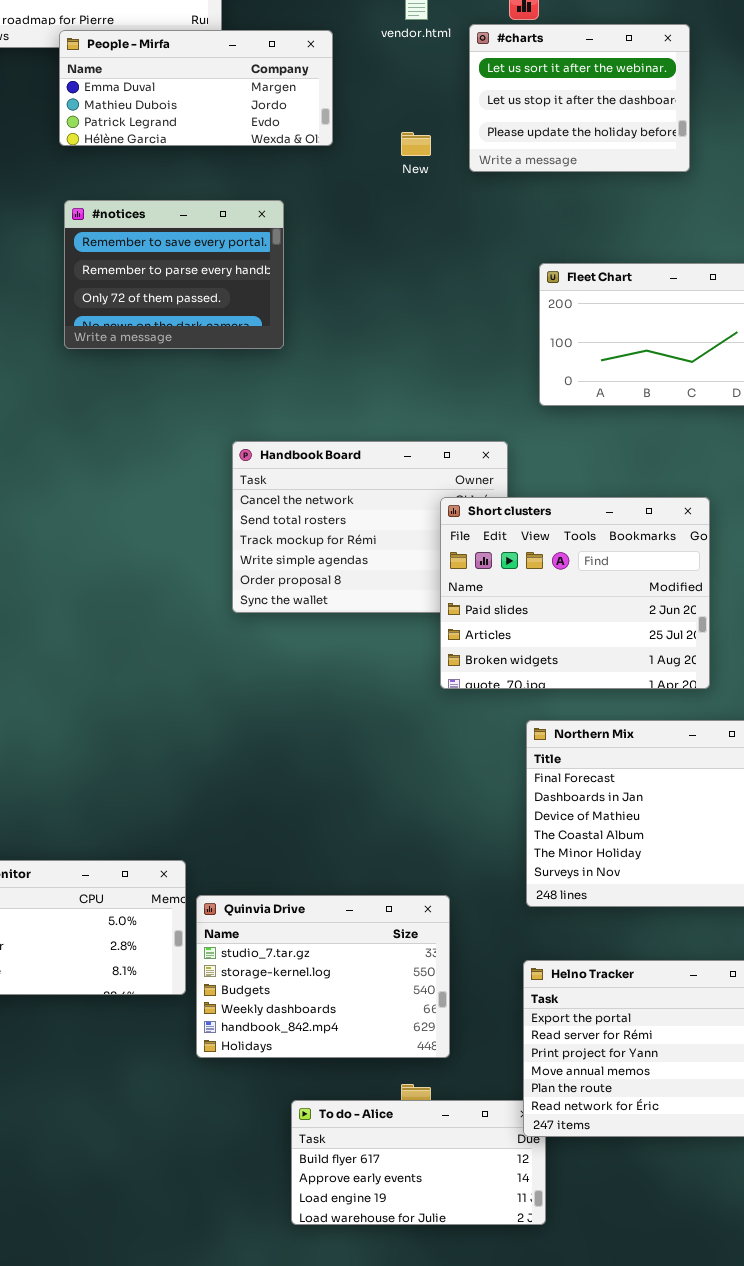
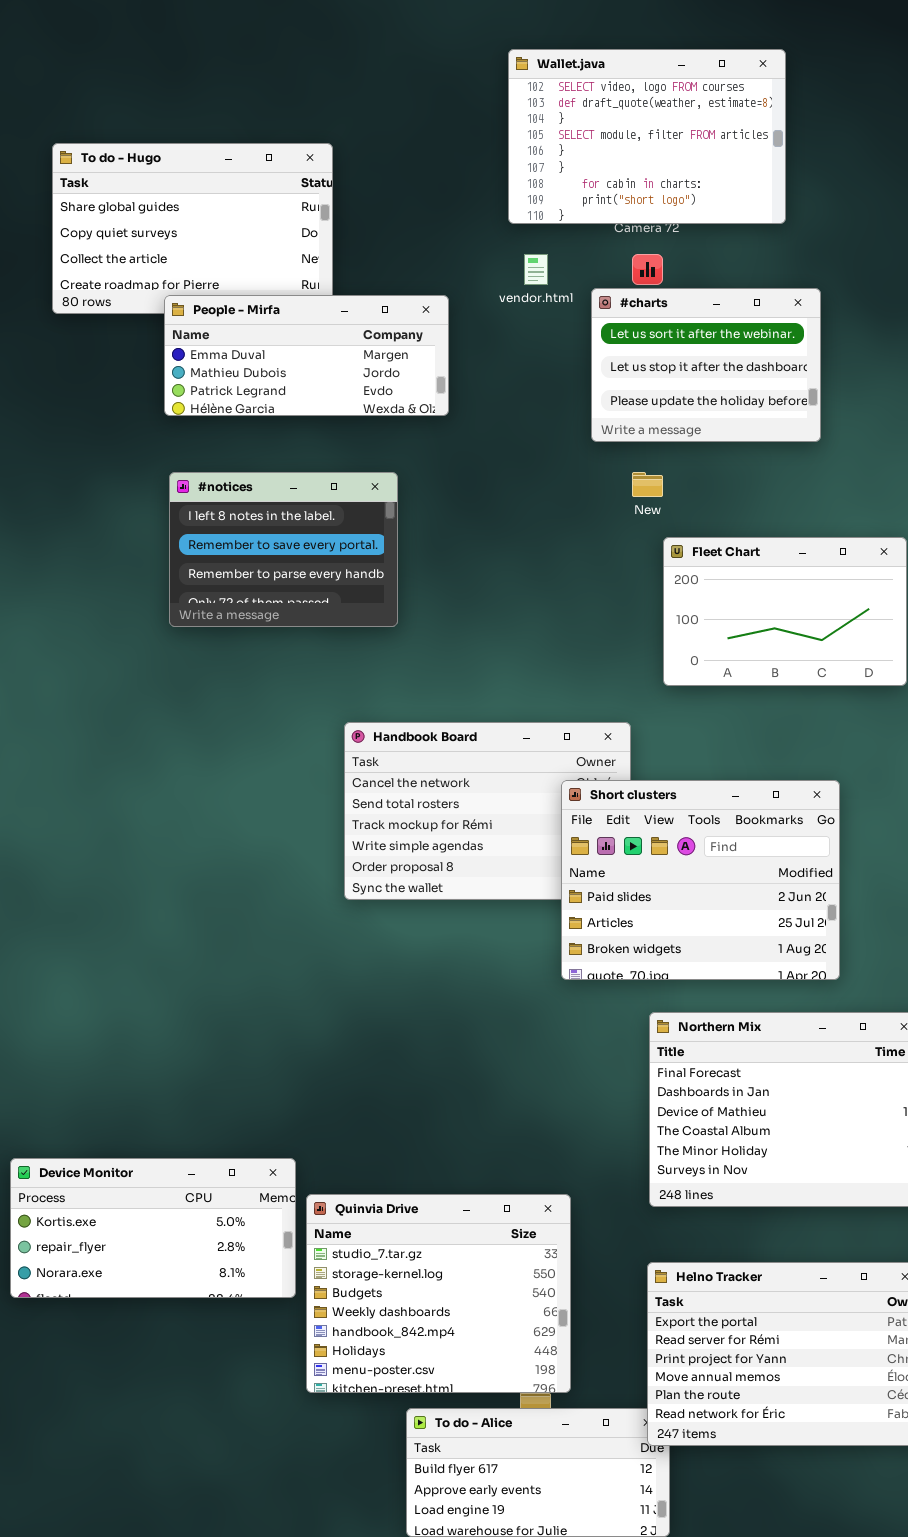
New: [401,132,431,156] -> [632,472,663,497], moved
#notices: [64,200,284,349] -> [169,472,398,627], scrolled up 1 row
Quinvia Drive: [196,895,450,1058] -> [306,1194,571,1393], resized

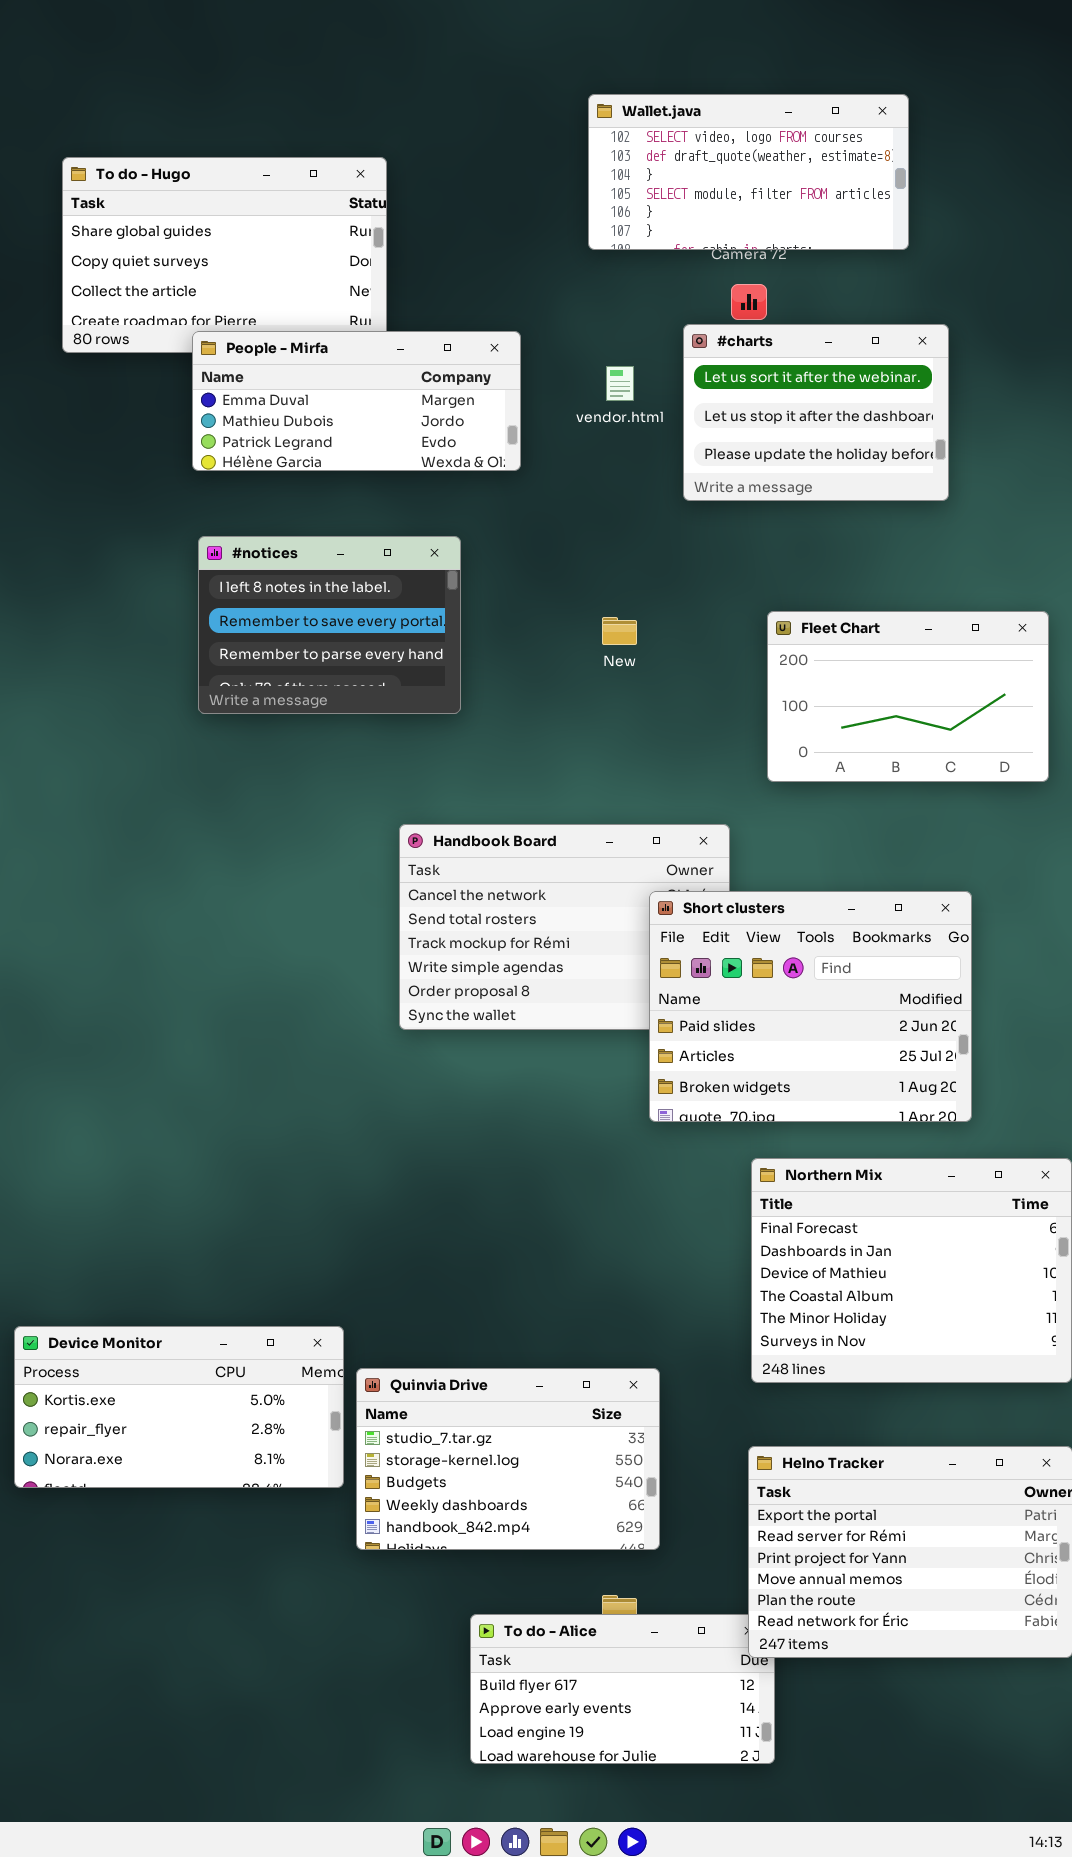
Wallet.java: [508,49,786,224] -> [588,94,909,250], resized
vendor.html: [524,254,548,285] -> [606,366,634,401], moved
New: [632,472,663,497] -> [602,617,637,645], moved
Quinvia Drive: [306,1194,571,1393] -> [356,1368,660,1550], resized

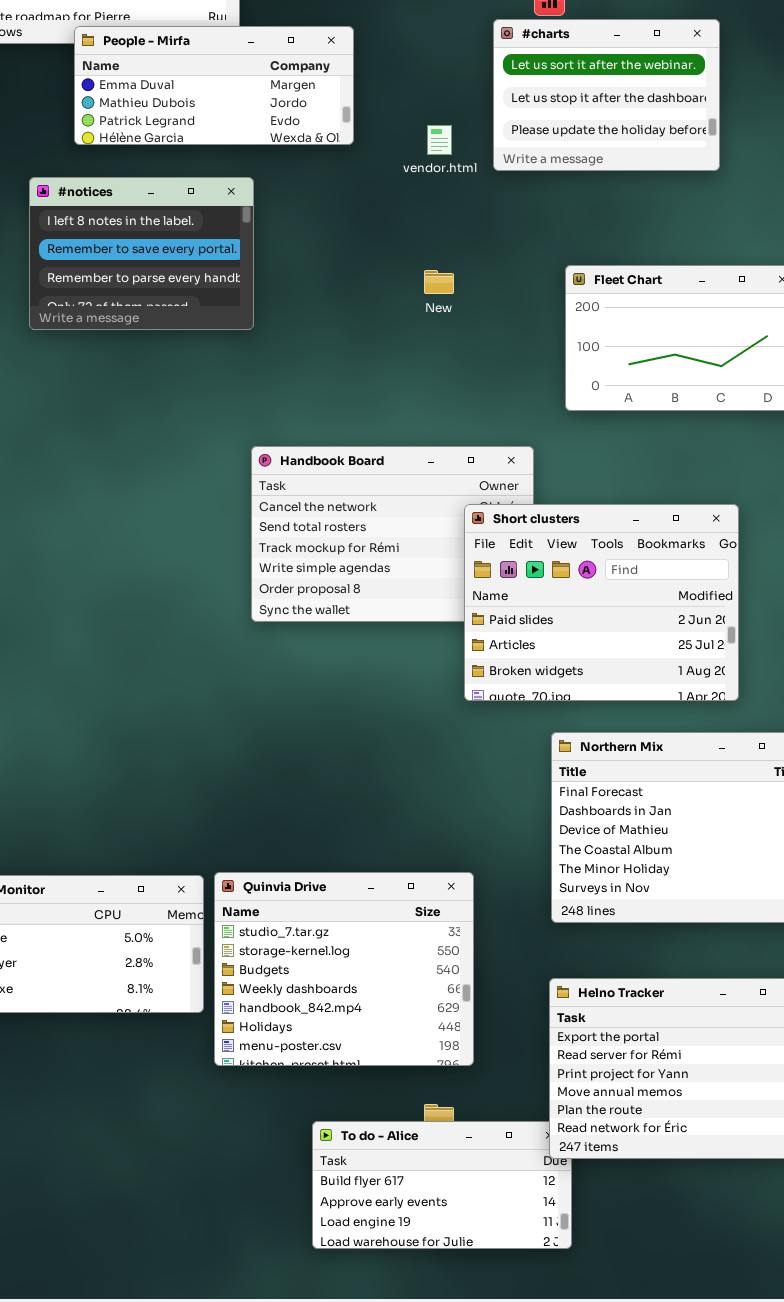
vendor.html: [606,366,634,401] -> [427,125,452,155], moved
#notices: [198,536,461,714] -> [29,177,254,330], moved
Quinvia Drive: [356,1368,660,1550] -> [214,872,474,1066], resized

